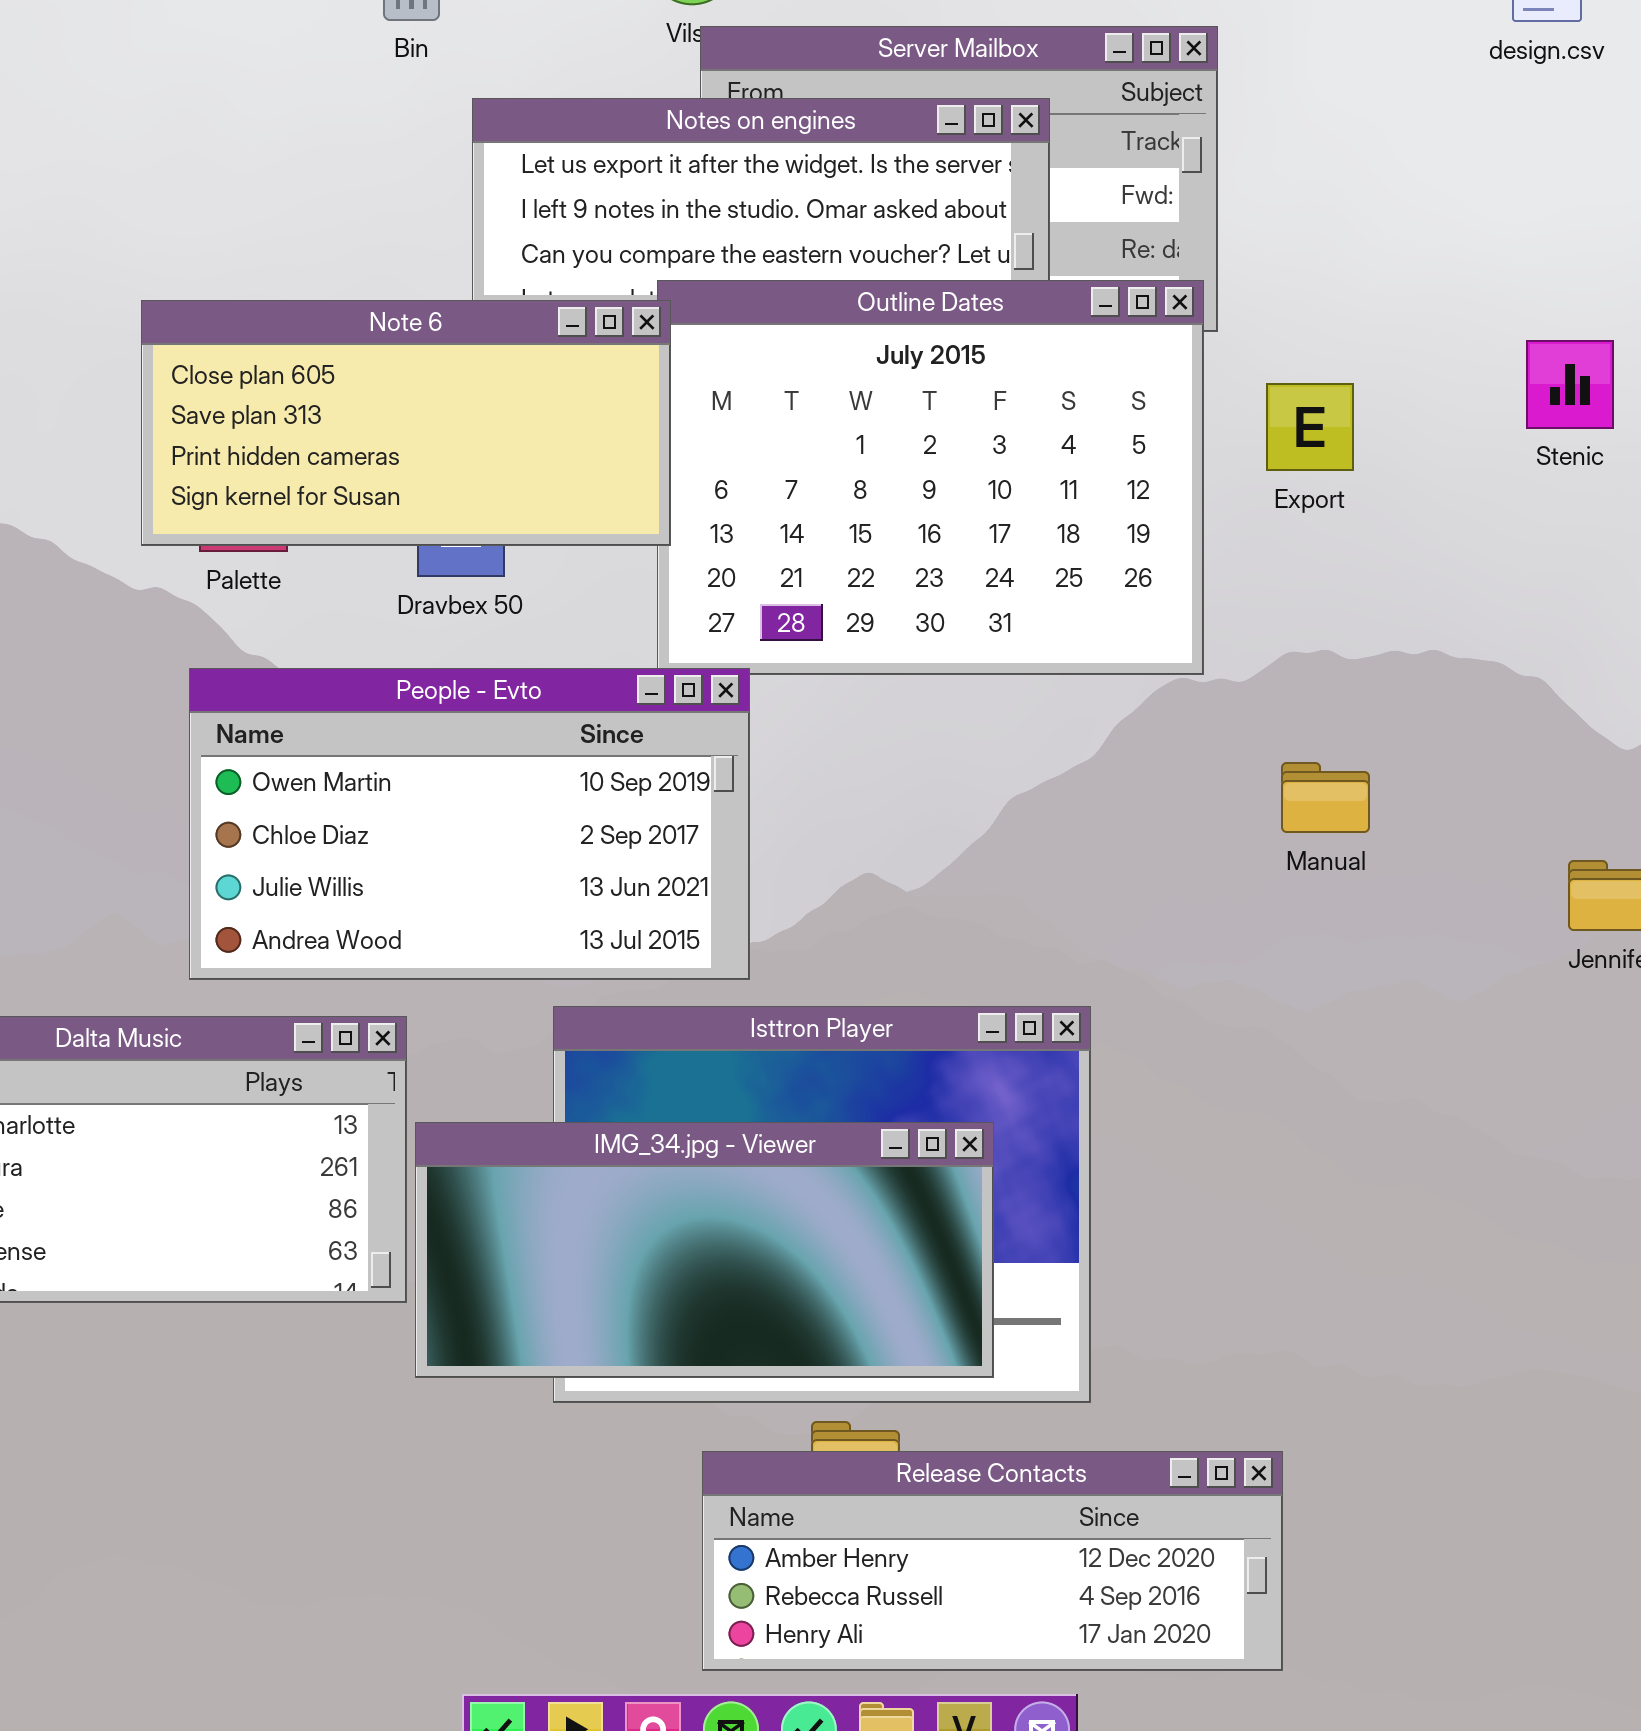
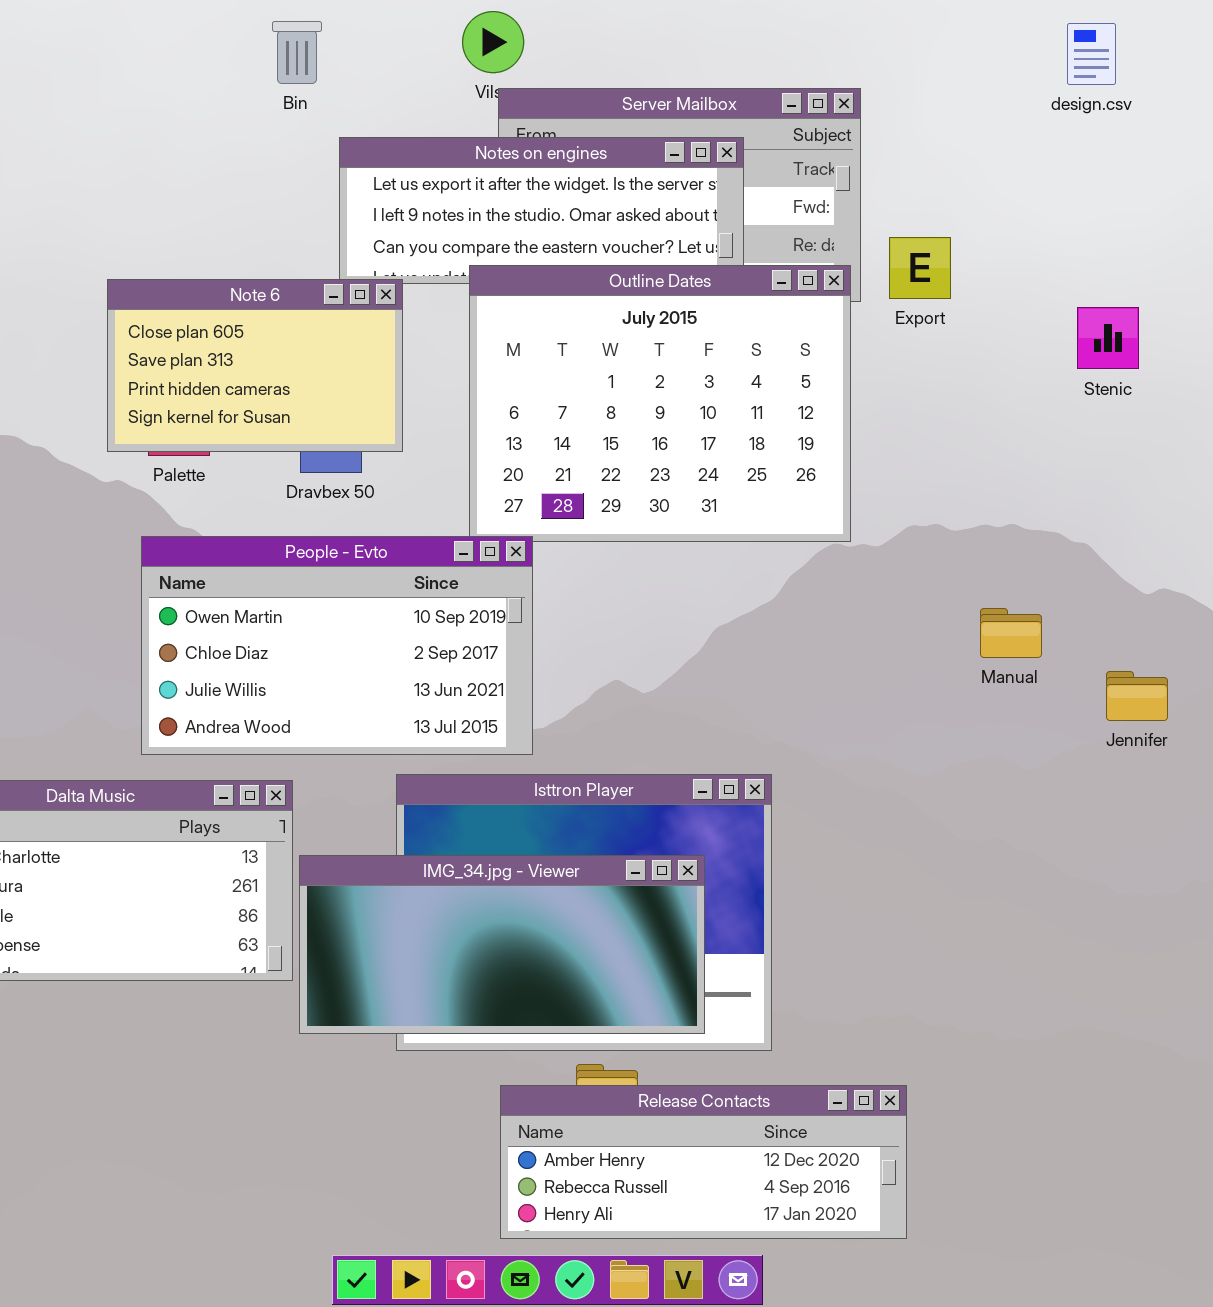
Note 6: [141,300,671,546] -> [107,279,403,452], resized
Export: [1266,383,1354,471] -> [889,237,951,299], moved
Manual: [1281,762,1370,833] -> [980,608,1042,658], moved

